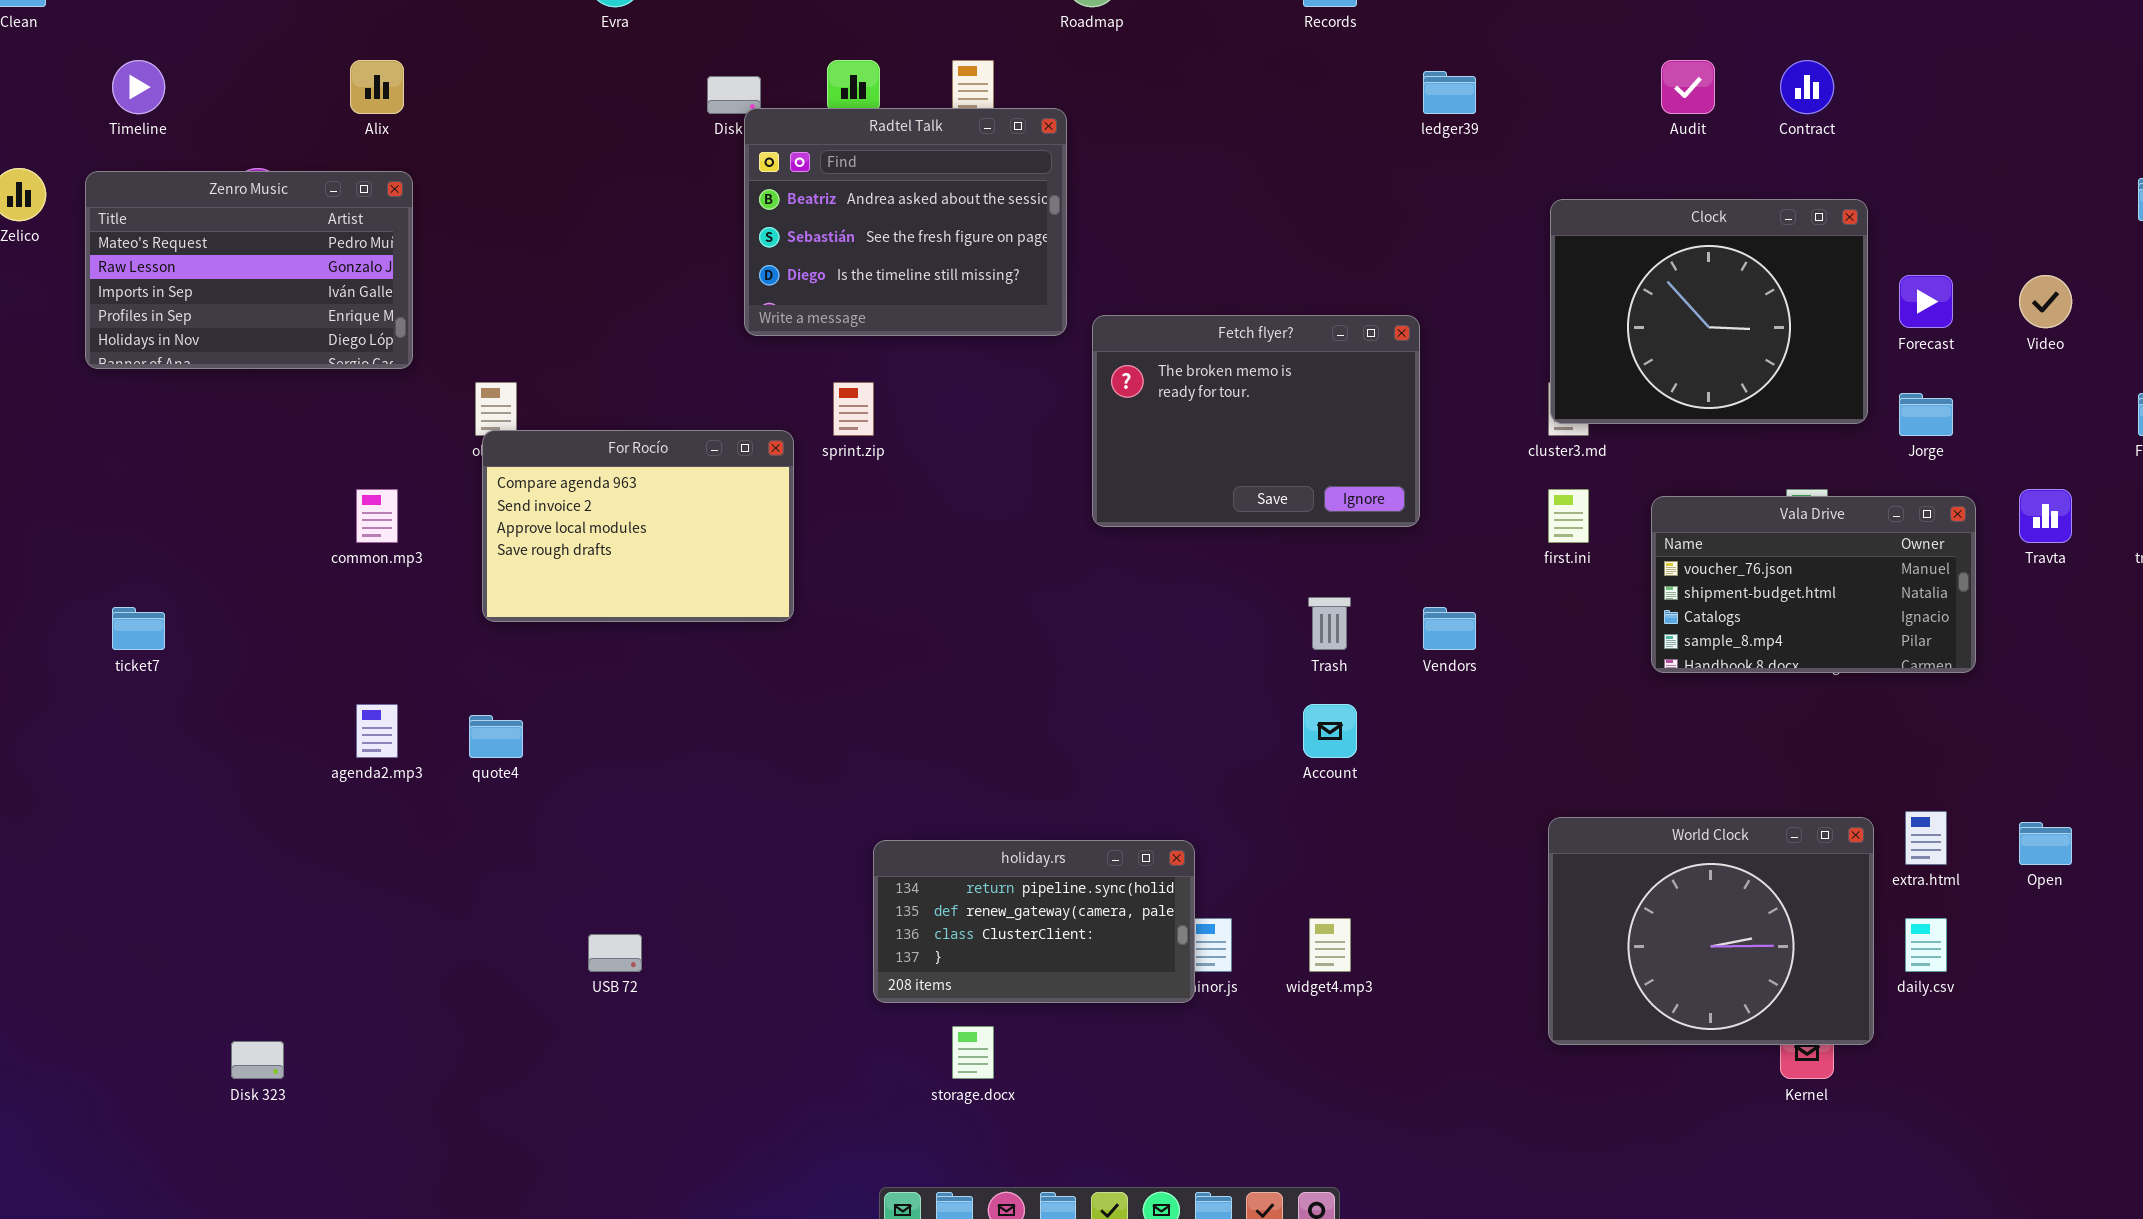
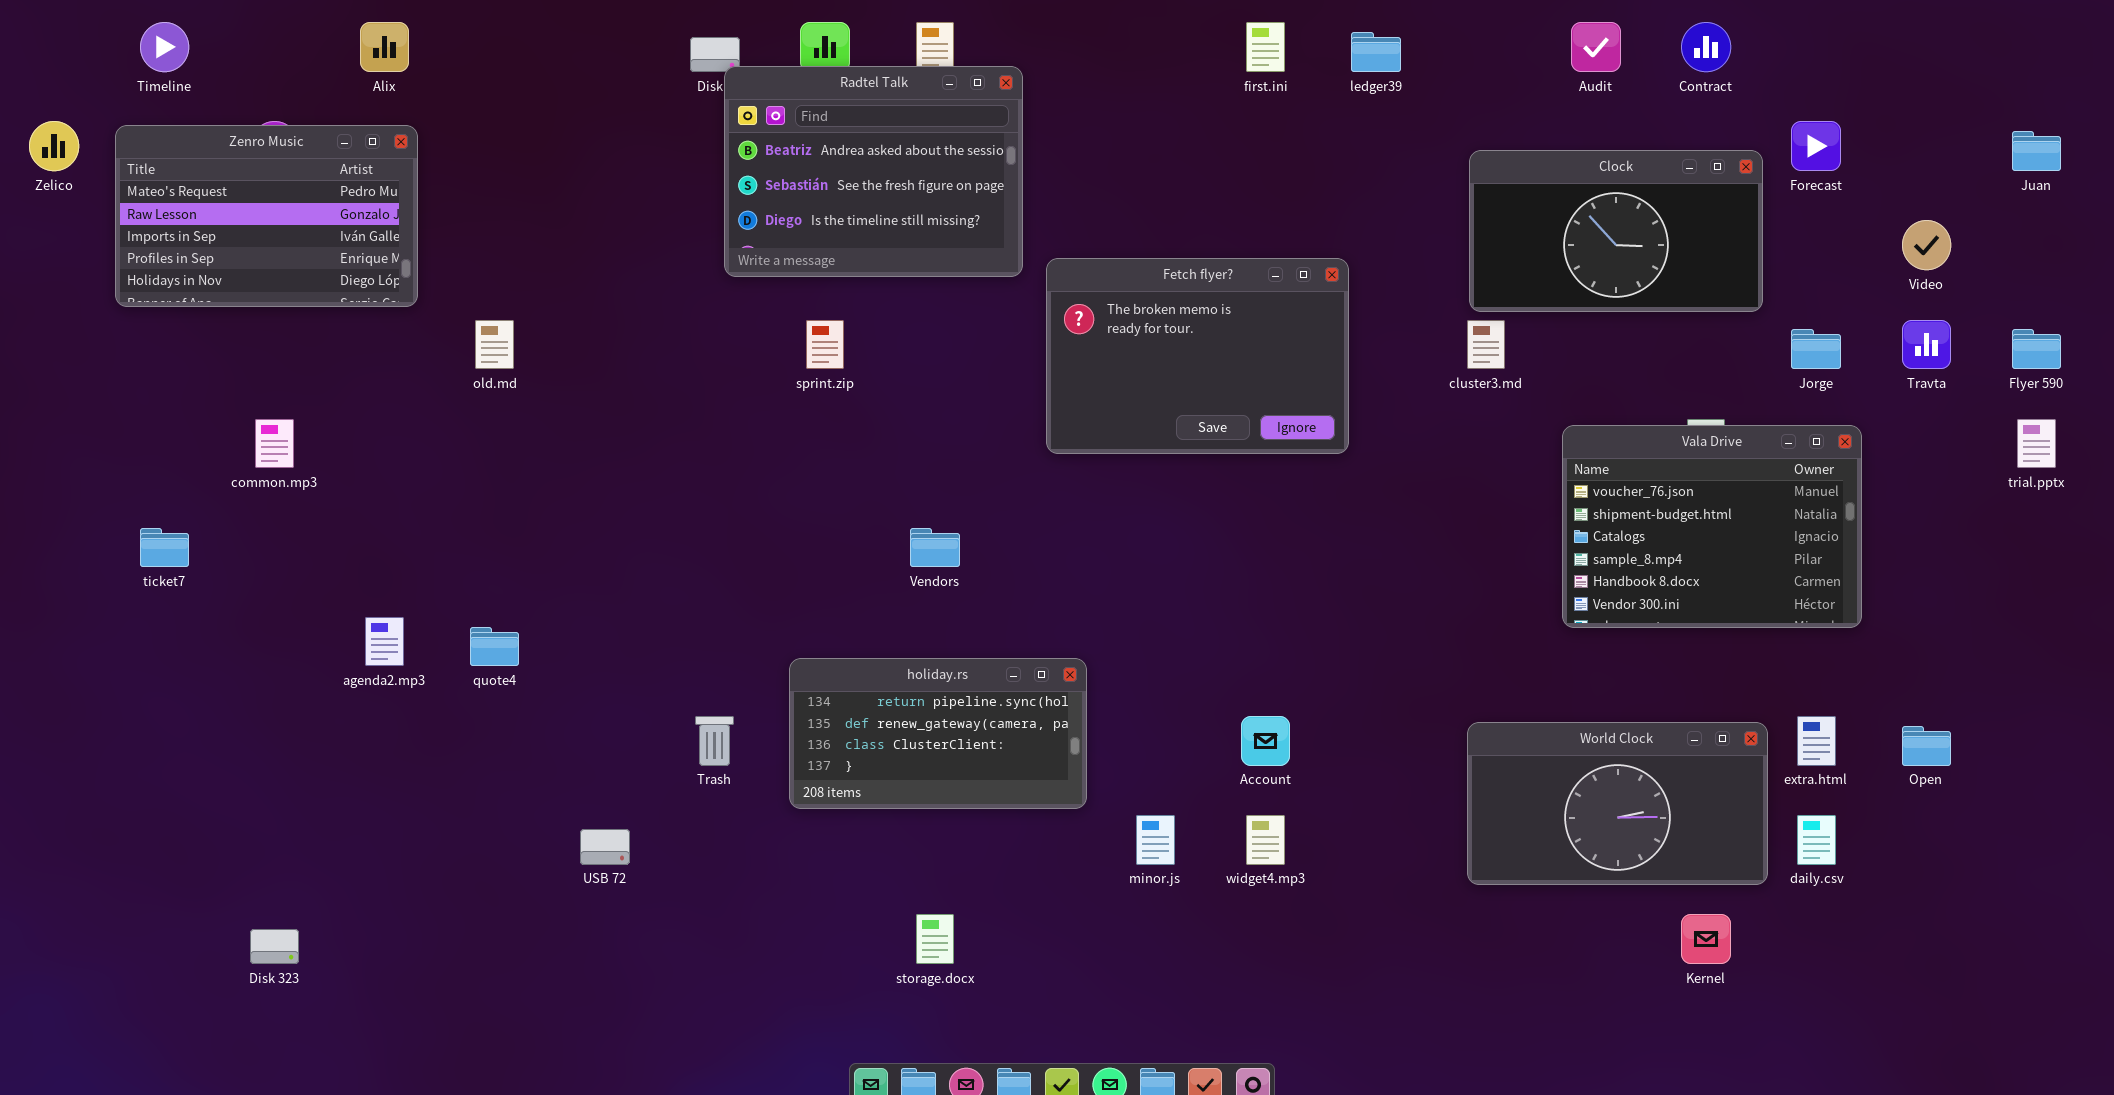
Clock: [1550,199,1868,424] -> [1469,150,1763,312], resized
Forecast: [1899,275,1953,328] -> [1791,121,1841,171], moved
For Rocío: [482,430,794,622] -> none, closed
common.mp3: [356,489,398,543] -> [255,419,294,468], moved
first.ini: [1548,489,1589,543] -> [1246,22,1285,72], moved
Travta: [2019,489,2072,543] -> [1902,320,1951,369], moved
Vala Drive: [1651,496,1976,673] -> [1562,425,1862,628], resized
Trash: [1308,597,1351,650] -> [695,716,734,766], moved
Vendors: [1423,607,1476,650] -> [910,528,960,567], moved
Account: [1303,704,1357,758] -> [1241,716,1290,766], moved
World Clock: [1548,817,1874,1045] -> [1467,722,1768,885], resized
holiday.rs: [873,840,1195,1003] -> [789,658,1087,809], moved

